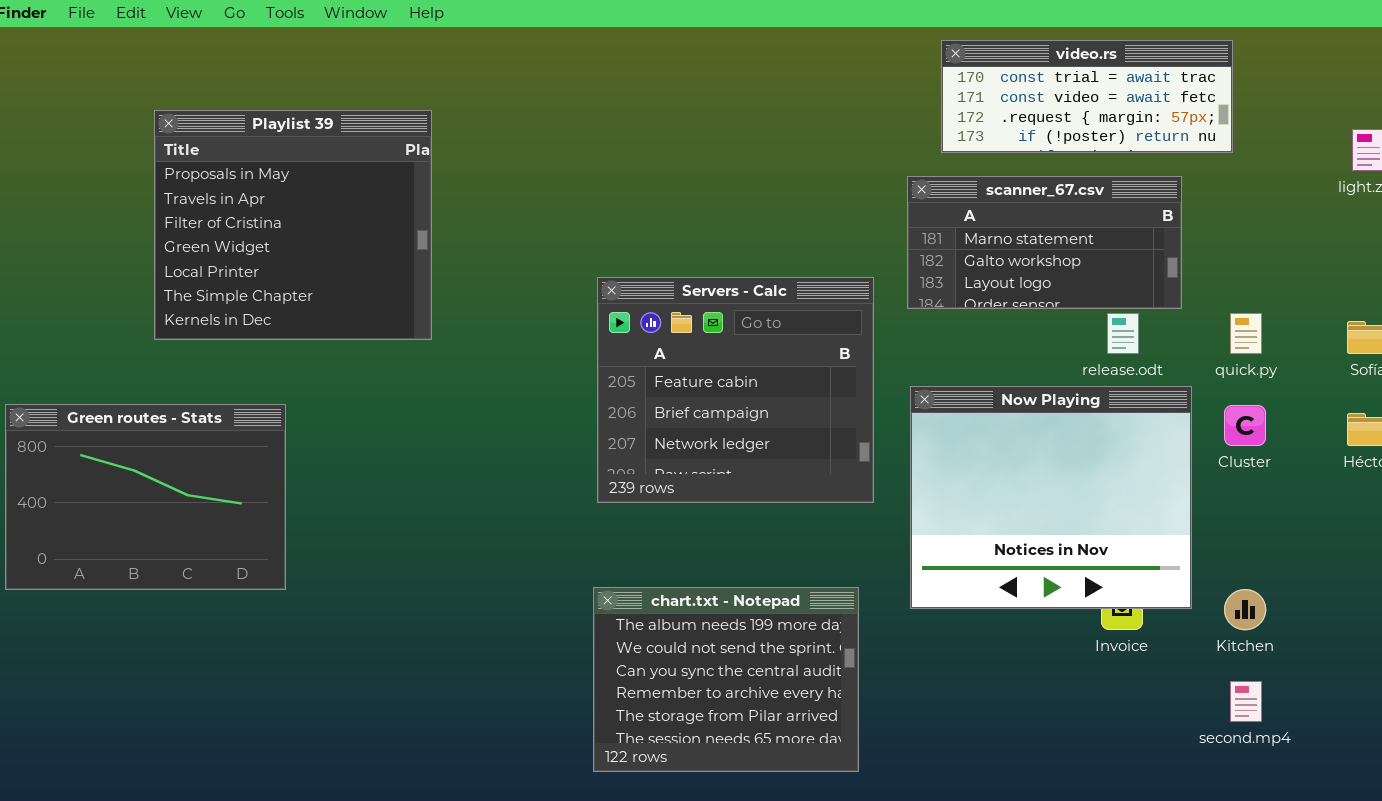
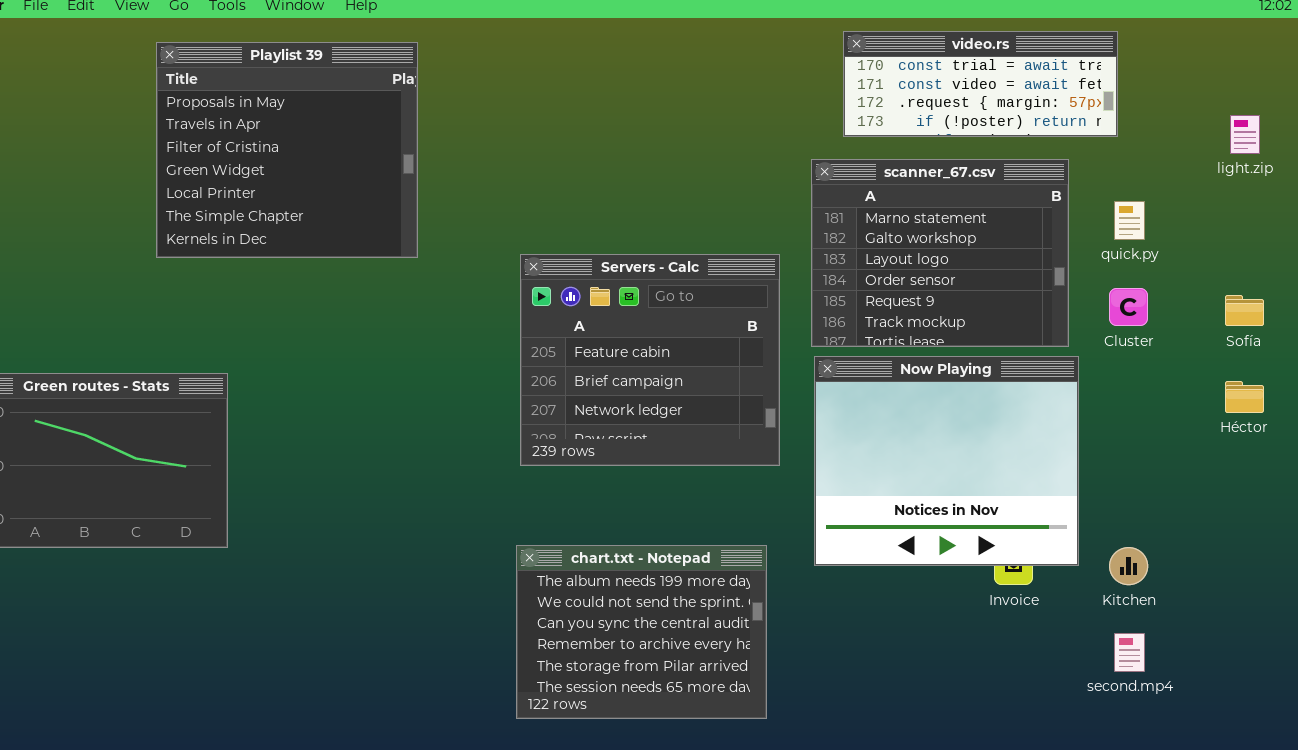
Playlist 39: [154,110,432,340] -> [156,42,418,258], moved
scanner_67.csv: [907,176,1182,309] -> [811,159,1069,347], resized
quick.py: [1230,313,1262,354] -> [1114,201,1145,240], moved
Cluster: [1224,405,1266,446] -> [1109,288,1148,326], moved

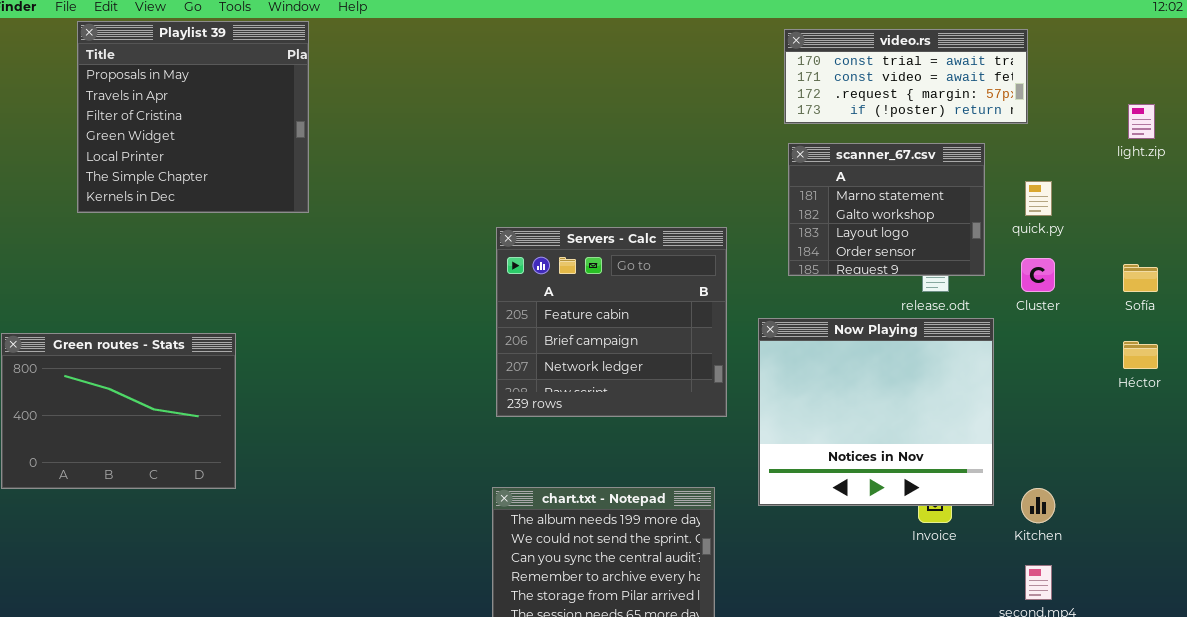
Playlist 39: [156,42,418,258] -> [77,21,309,213], moved
scanner_67.csv: [811,159,1069,347] -> [788,143,985,276], resized

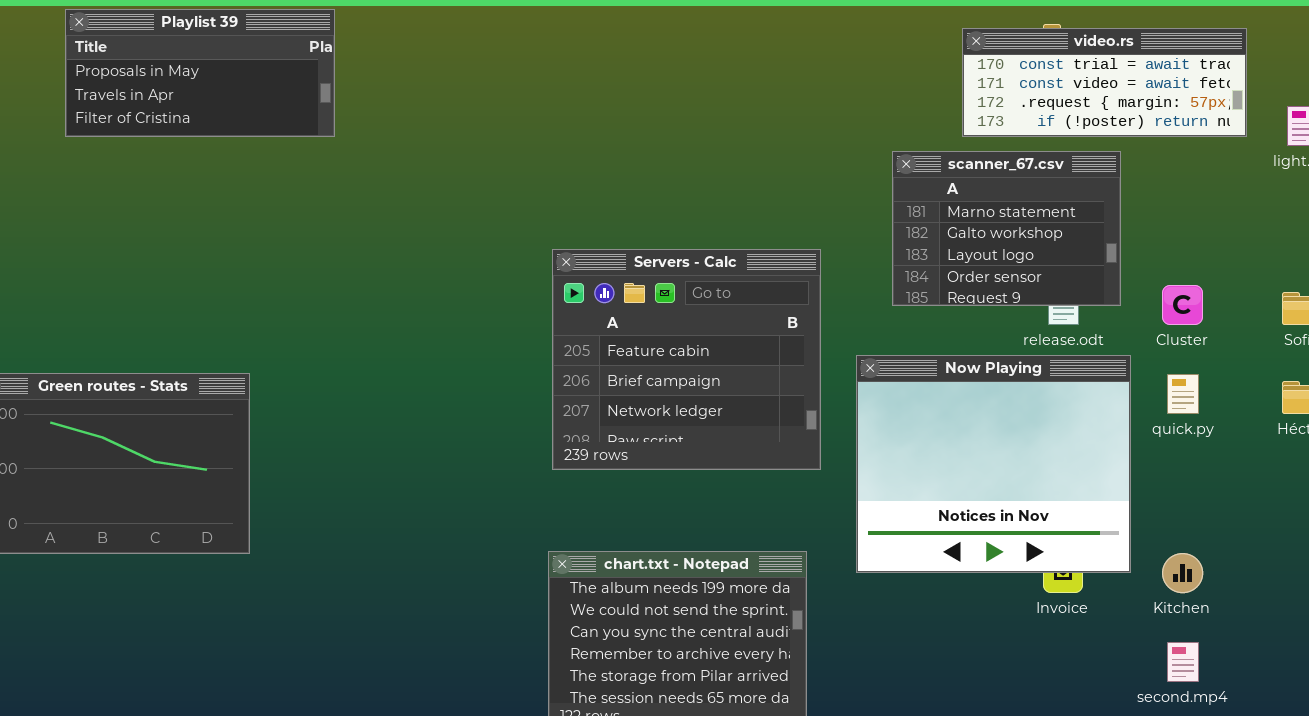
Playlist 39: [77,21,309,213] -> [65,9,335,137], resized
video.rs: [784,29,1028,124] -> [962,28,1247,137], moved
quick.py: [1025,181,1052,216] -> [1167,374,1199,414], moved

